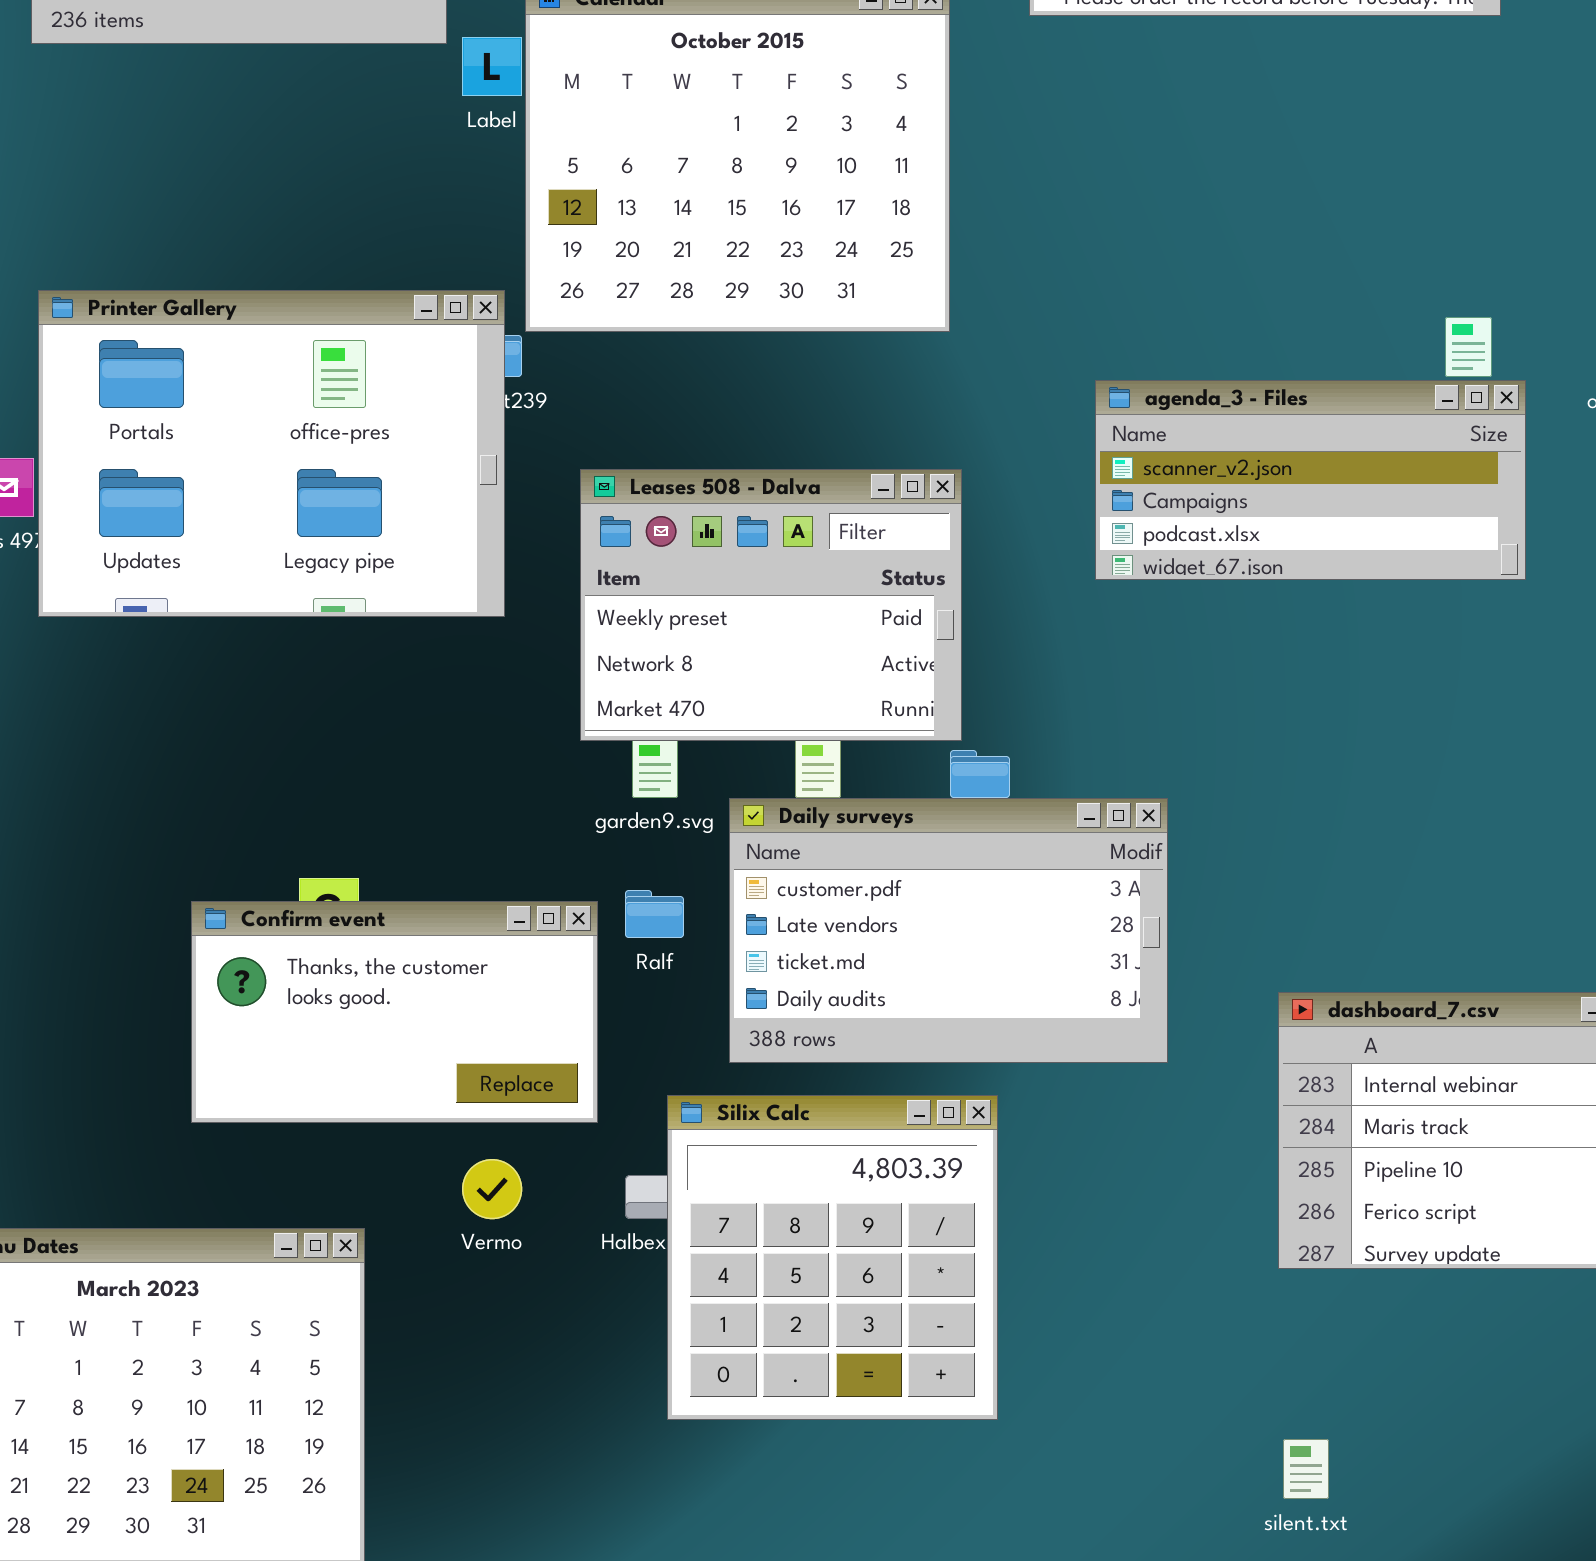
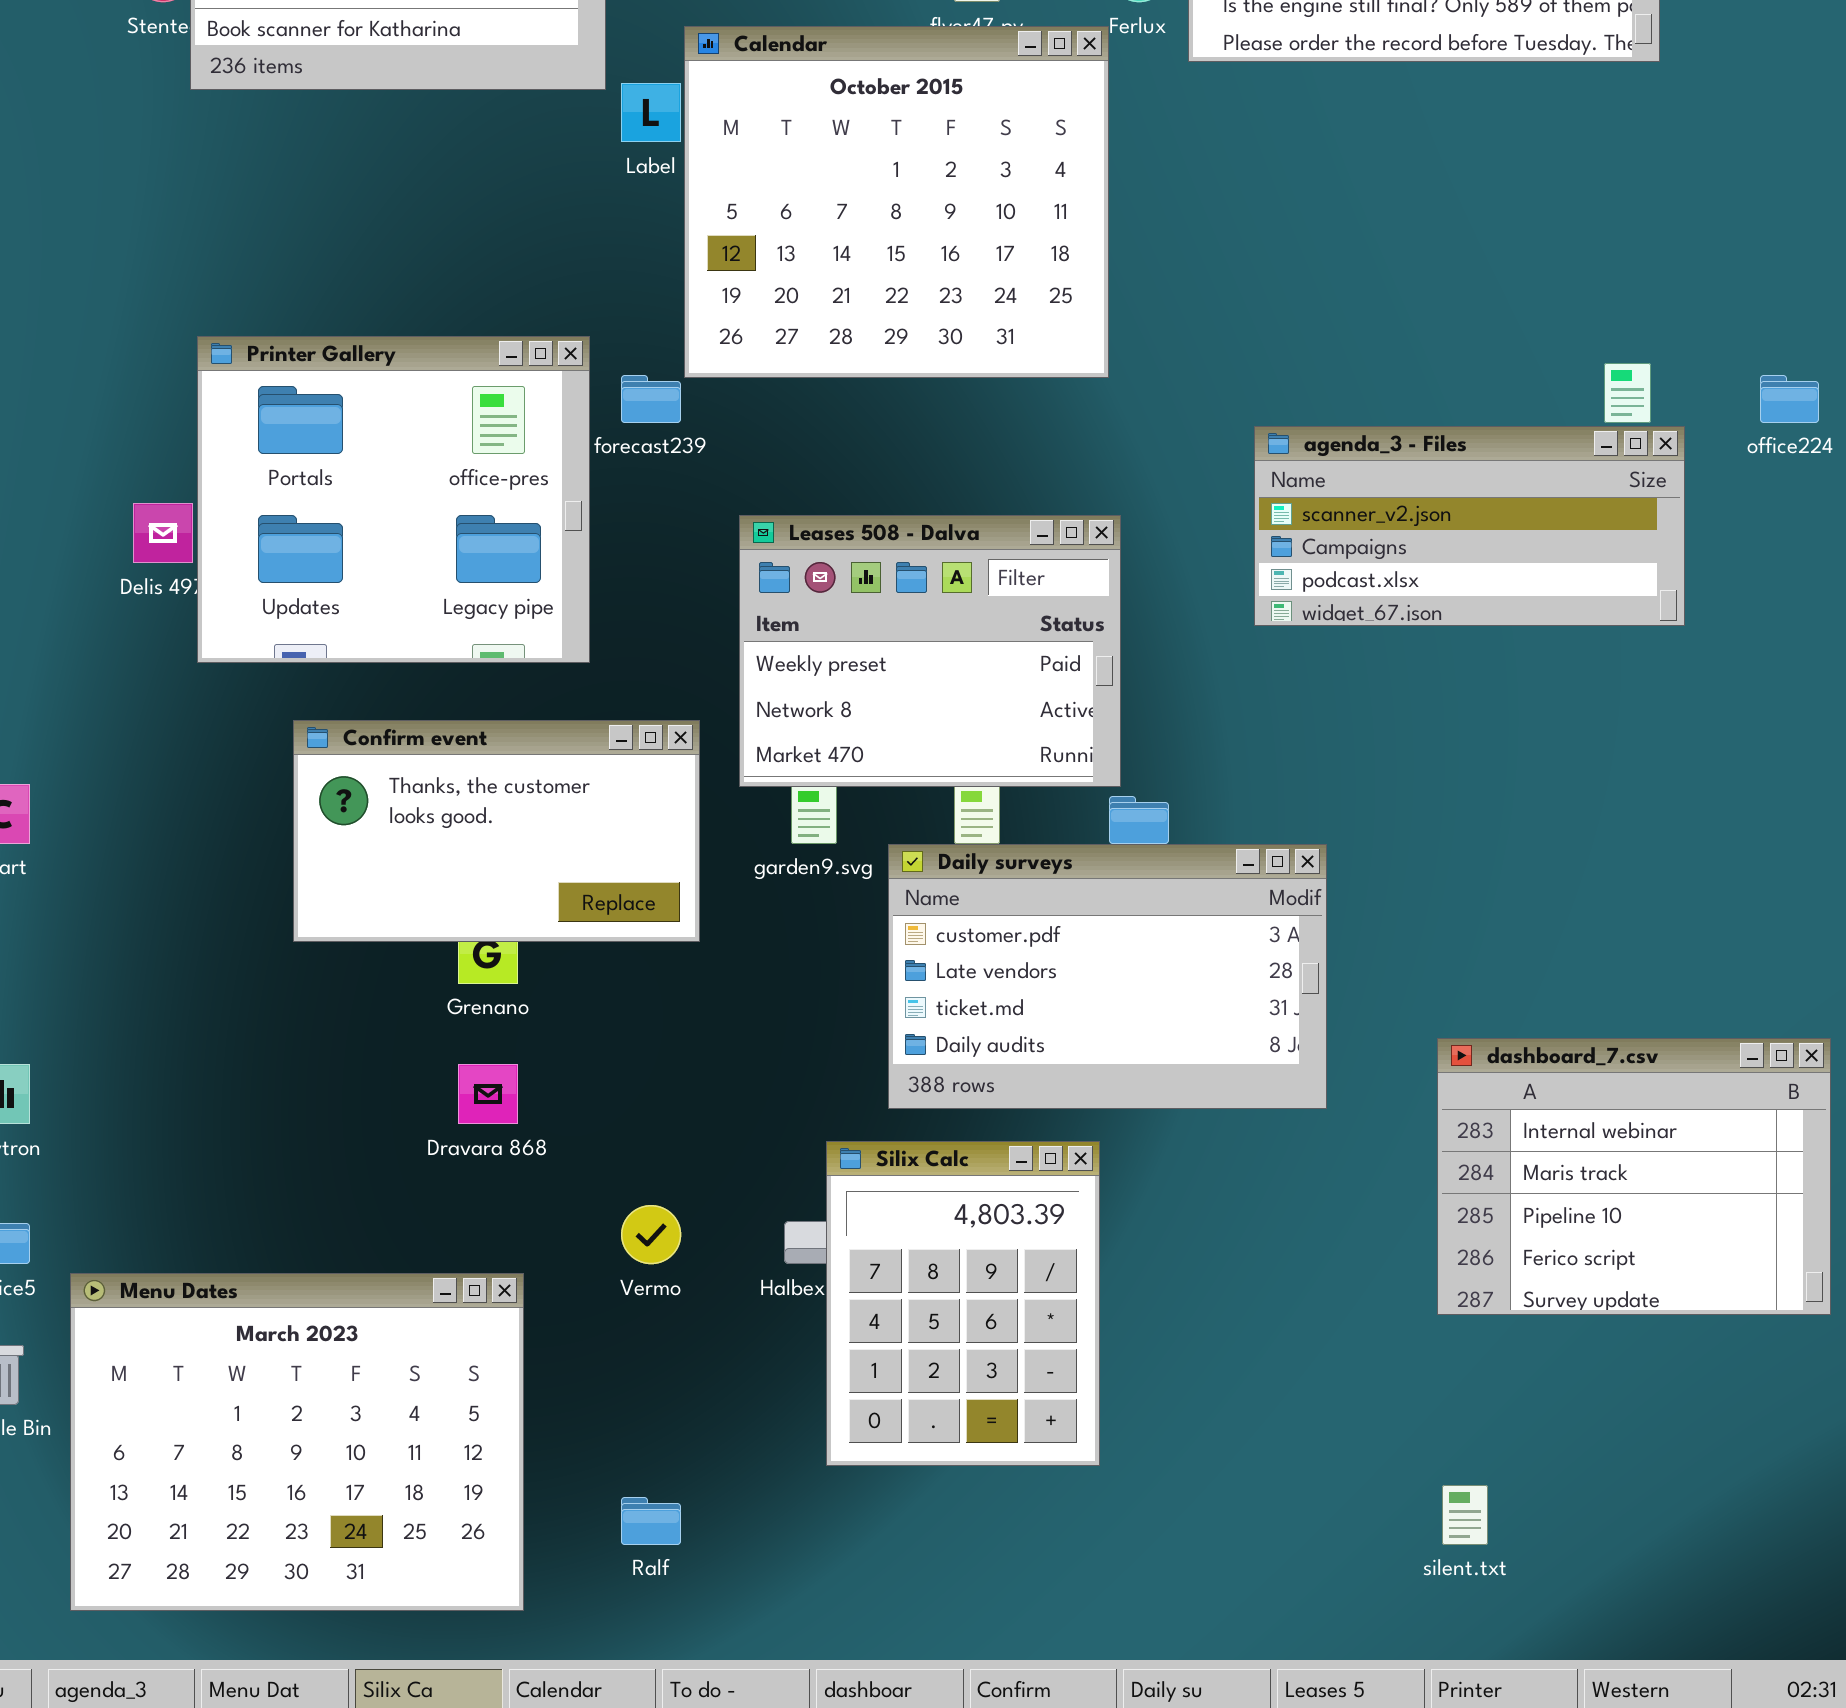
Printer Gallery: [38,290,505,617] -> [197,336,590,663], resized
Ralf: [625,890,684,938] -> [621,1497,681,1545], moved
Confirm event: [191,901,598,1123] -> [293,720,700,942], moved
Silix Calc: [667,1095,998,1420] -> [826,1141,1100,1466], resized

